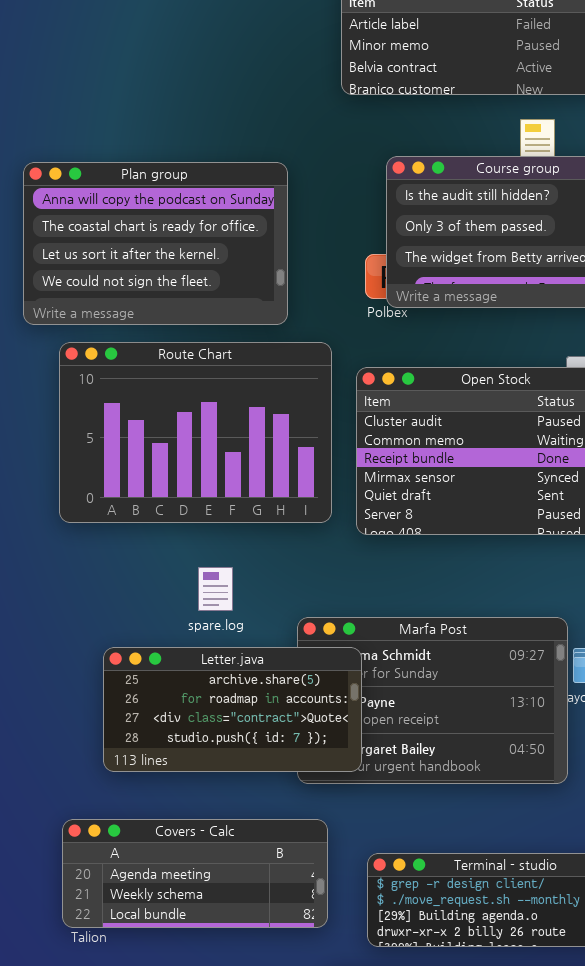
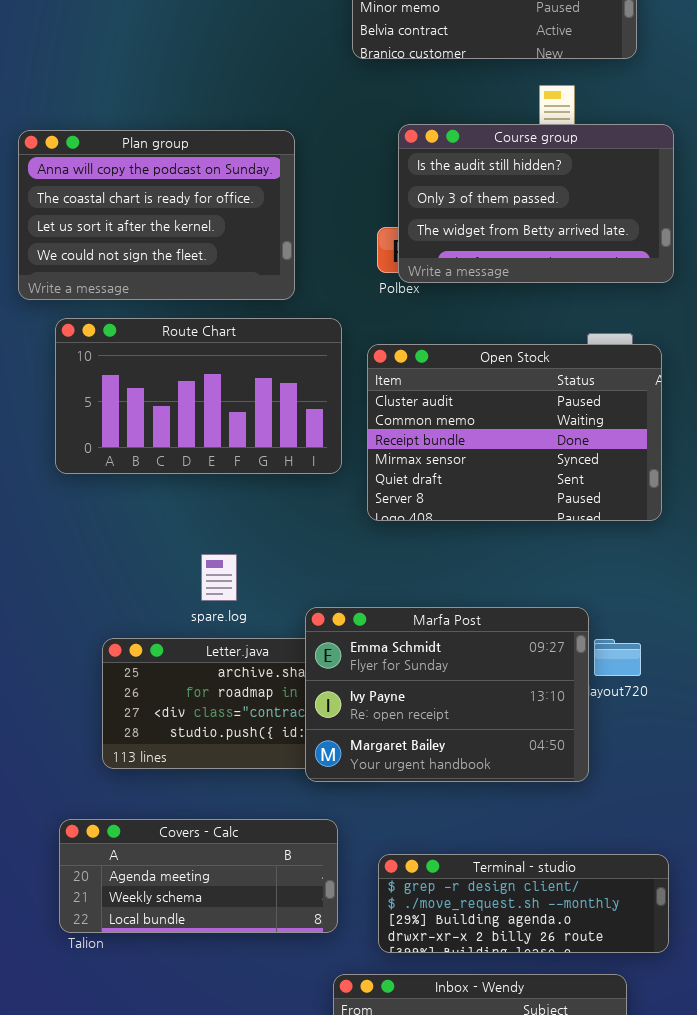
Route Chart: [59,342,332,523] -> [55,318,342,474], resized
Marfa Post: [297,617,568,784] -> [305,607,589,782], raised

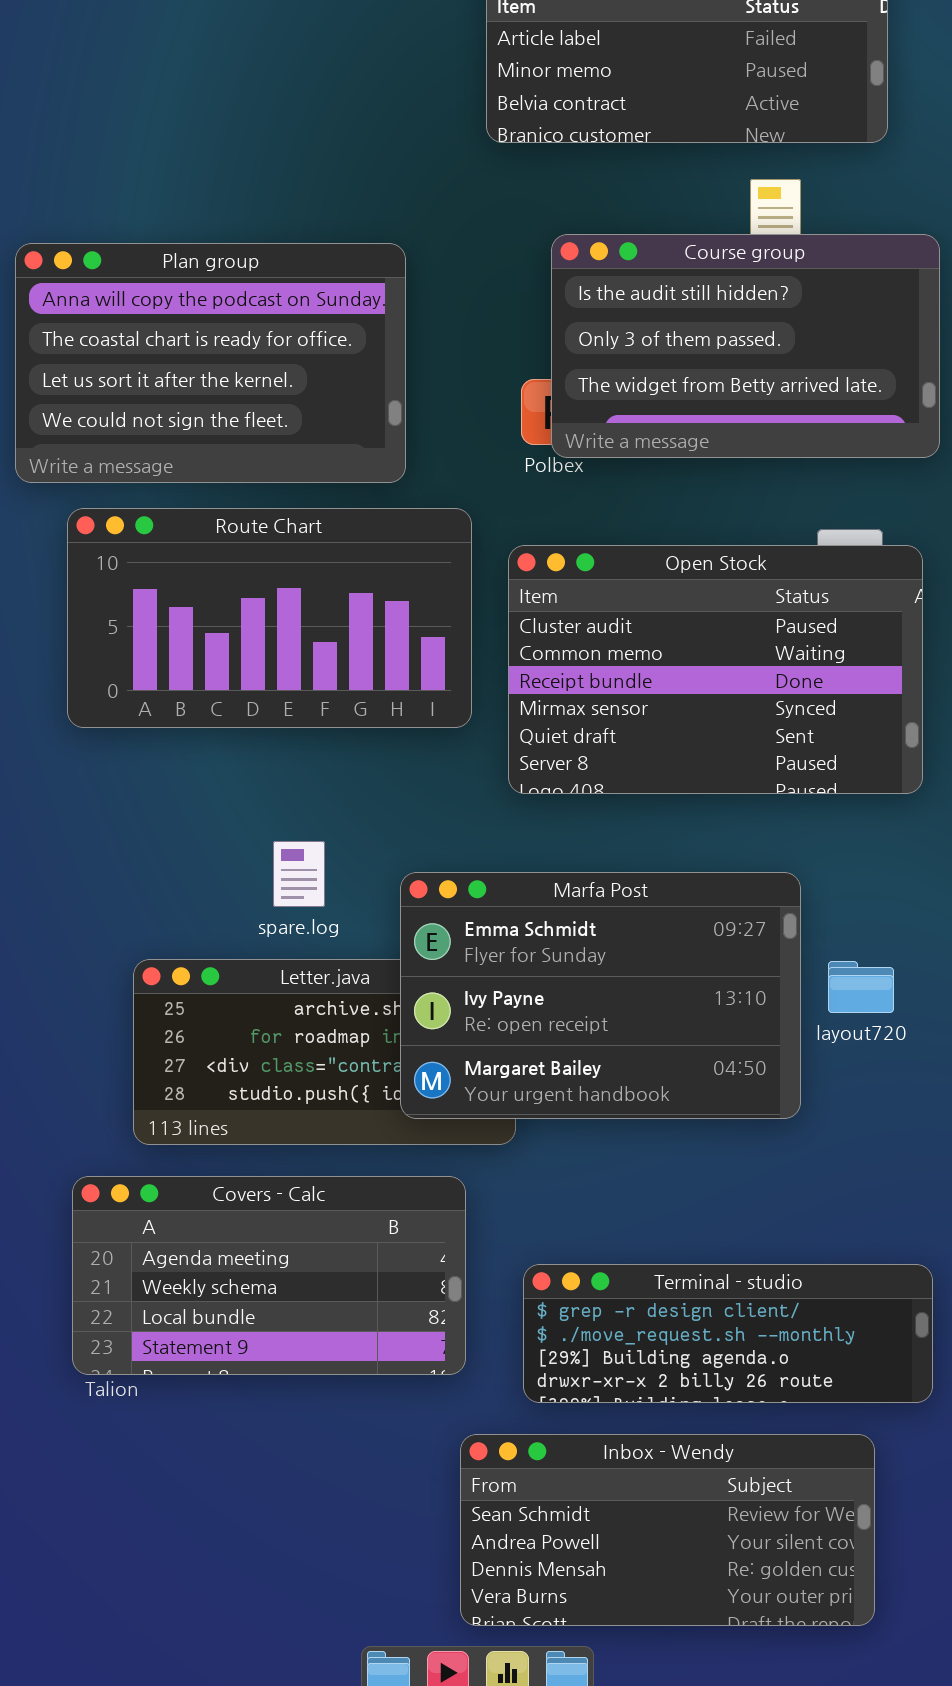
Marfa Post: [305,607,589,782] -> [400,872,801,1119], moved
Covers - Calc: [59,819,338,933] -> [72,1176,466,1375], resized

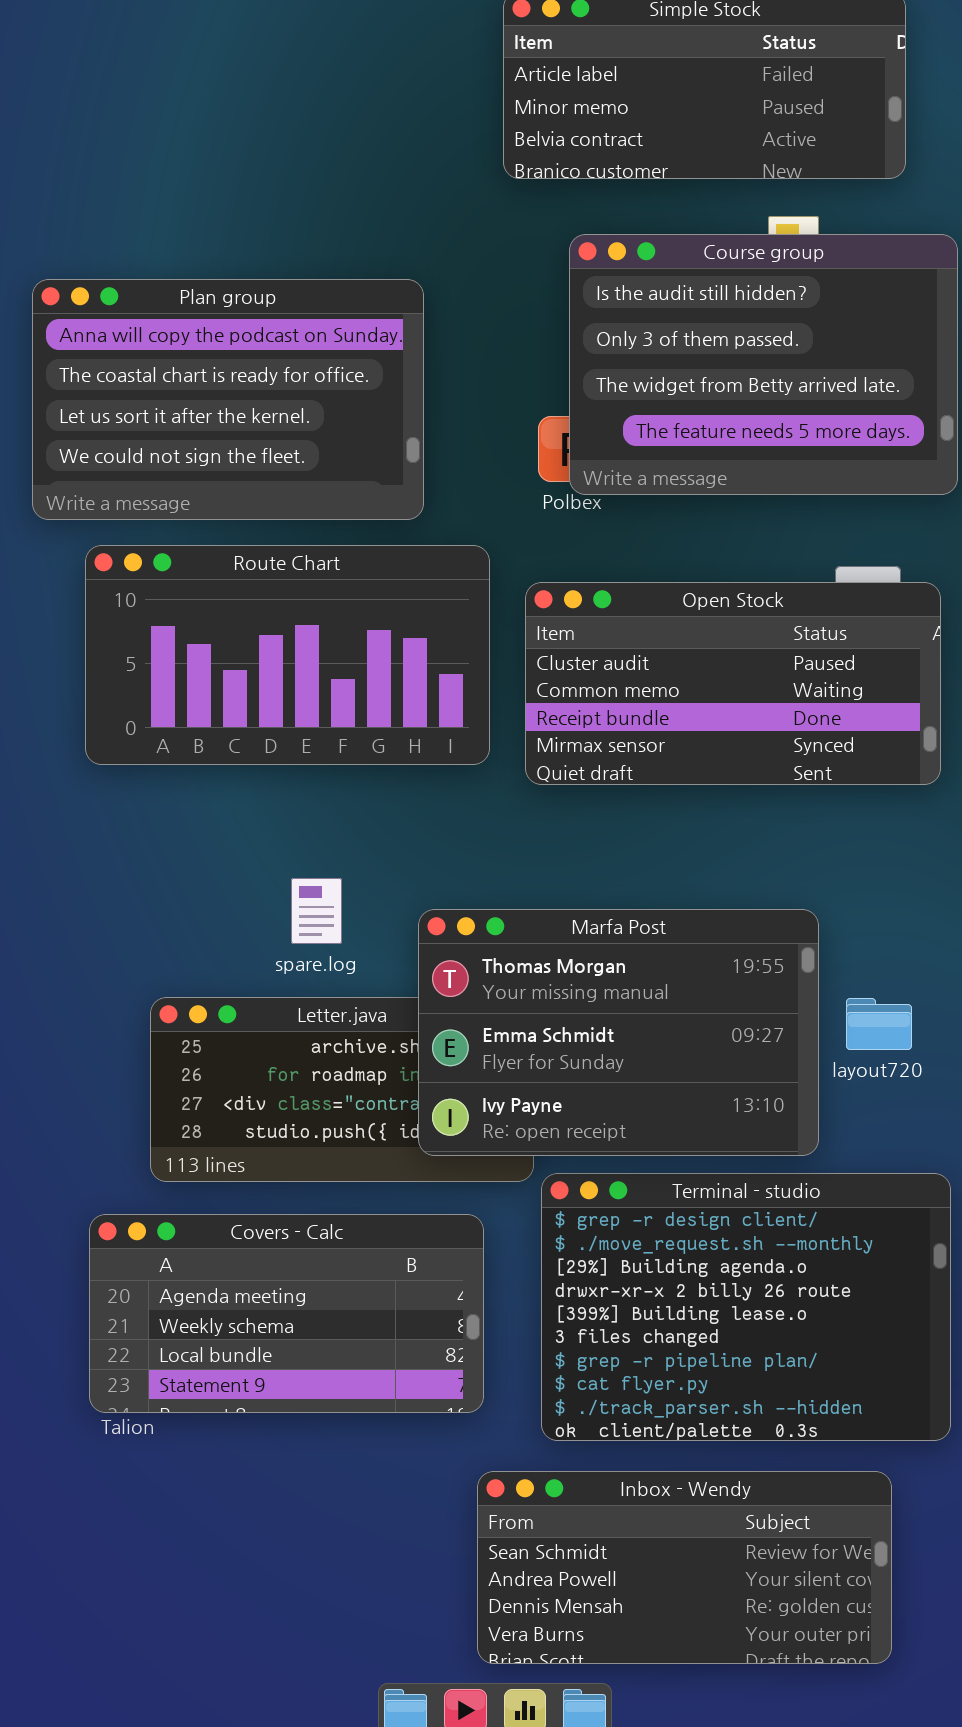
Course group: [551,234,940,458] -> [569,234,958,495], resized
Open Stock: [508,545,923,794] -> [525,582,941,785], resized
Marfa Post: [400,872,801,1119] -> [418,909,819,1156], scrolled up 1 row
Terminal - studio: [523,1264,933,1403] -> [541,1173,951,1441], resized

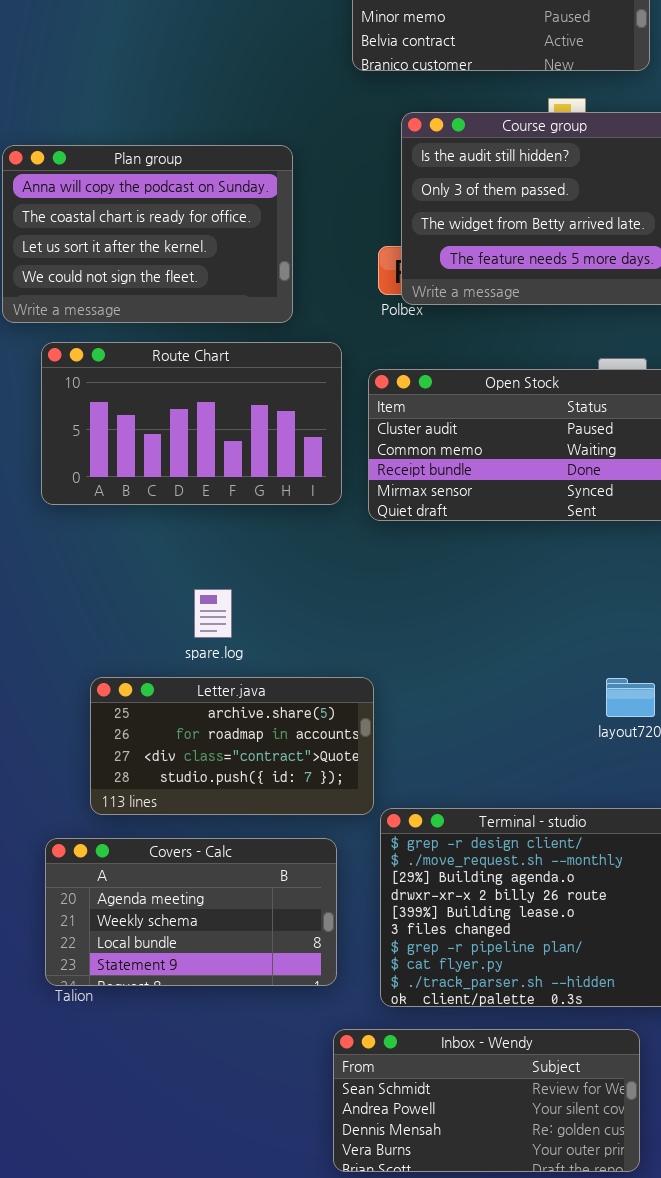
Marfa Post: [418,909,819,1156] -> none, closed

